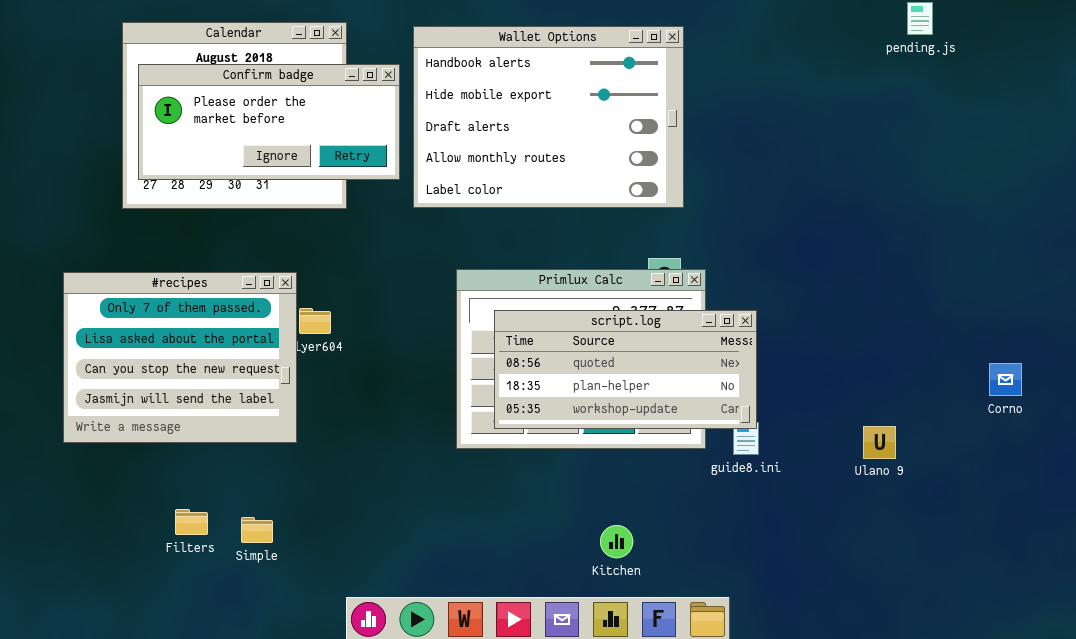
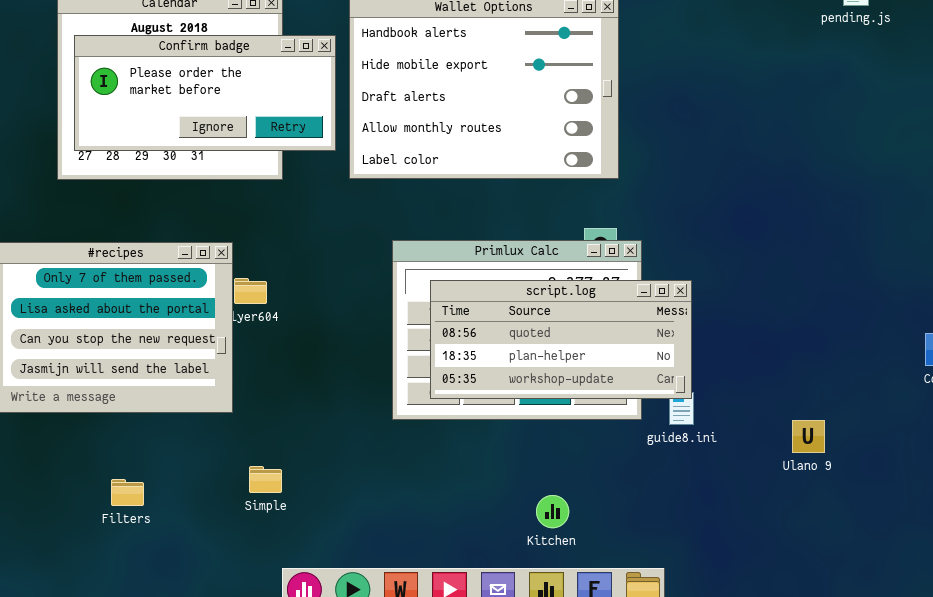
Ulano 9: [863,426,896,459] -> [792,420,825,453], moved
Simple: [241,517,273,543] -> [249,466,282,493], moved

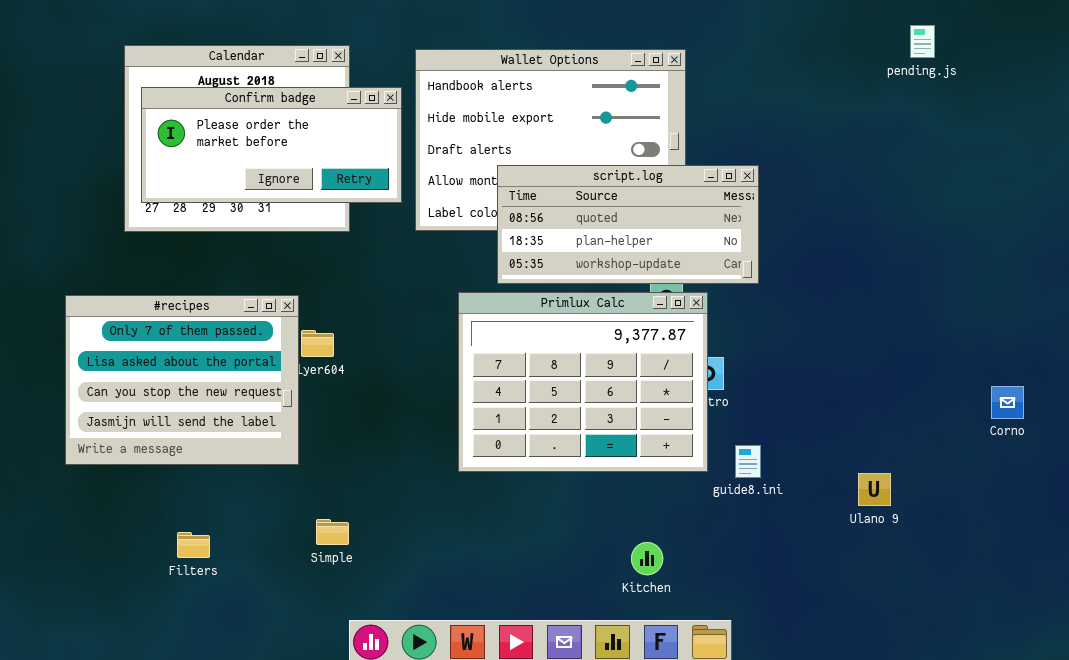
script.log: [430,280,692,399] -> [497,165,759,284], moved
Kitchen: [536,495,569,528] -> [631,542,663,575], moved

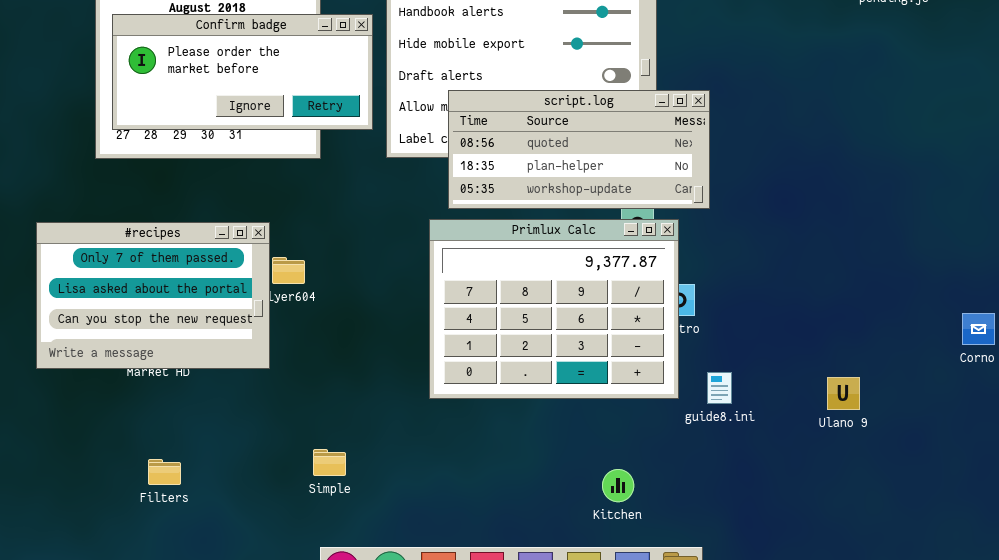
script.log: [497,165,759,284] -> [448,90,710,209], moved
#recipes: [65,295,299,465] -> [36,222,270,369], resized
Ulano 9: [858,473,891,506] -> [827,377,860,410], moved
Simple: [316,519,349,545] -> [313,449,346,476], moved

